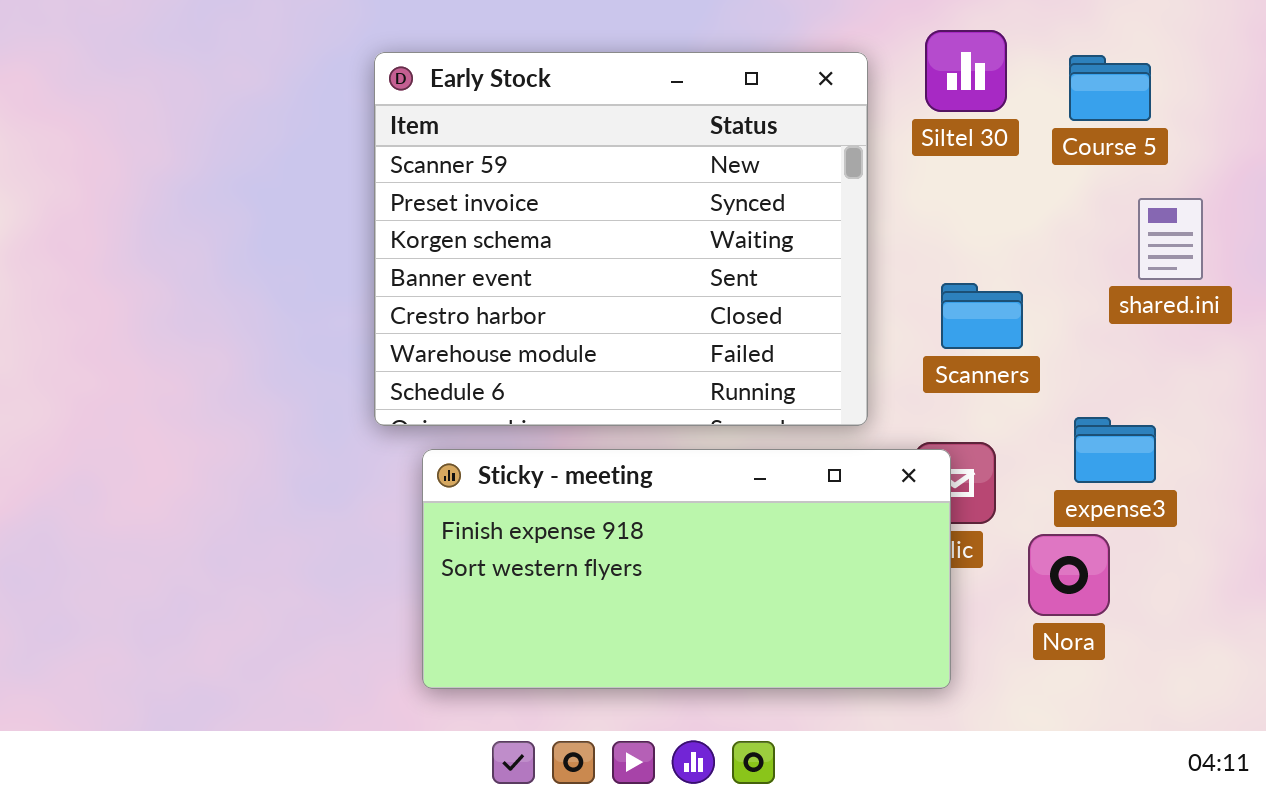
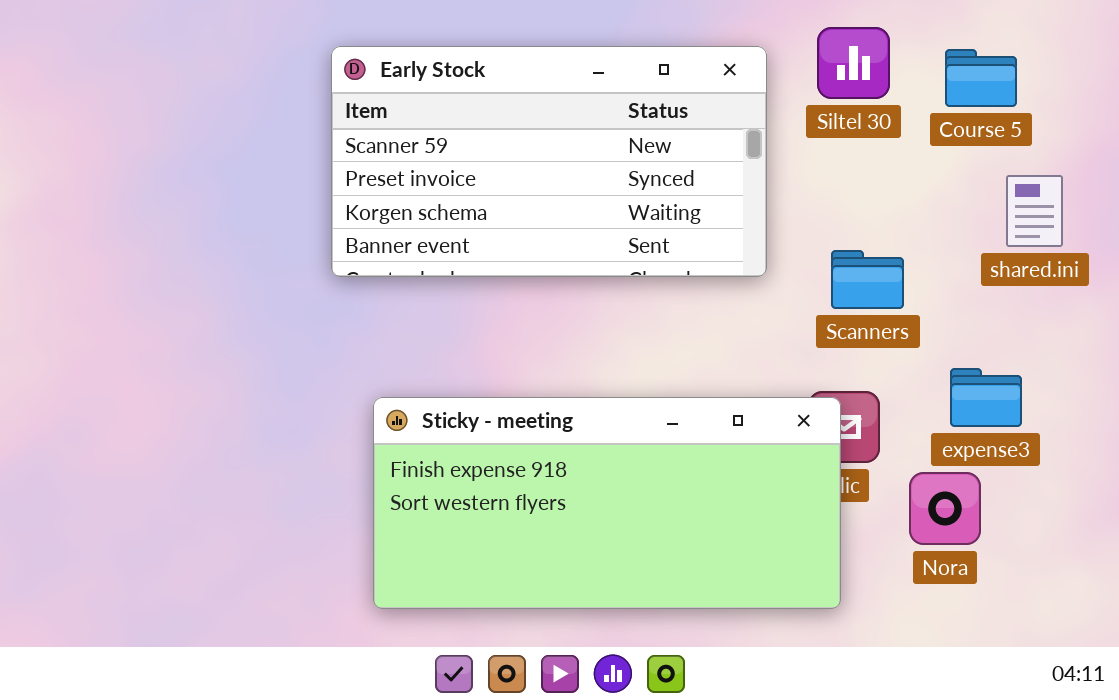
Early Stock: [374,52,868,426] -> [331,46,767,277], resized

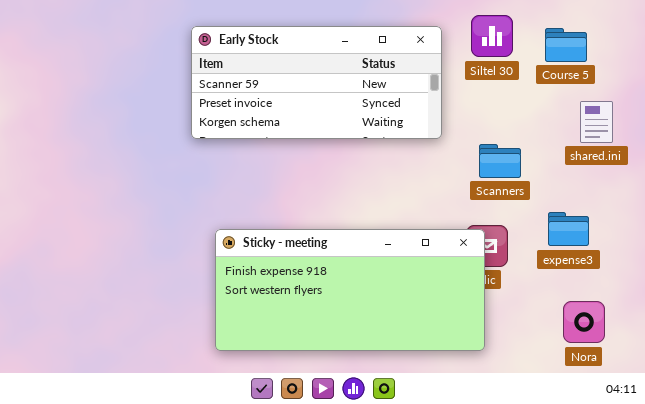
Early Stock: [331,46,767,277] -> [191,26,442,139], resized
Nora: [909,472,981,545] -> [563,301,605,343], moved

